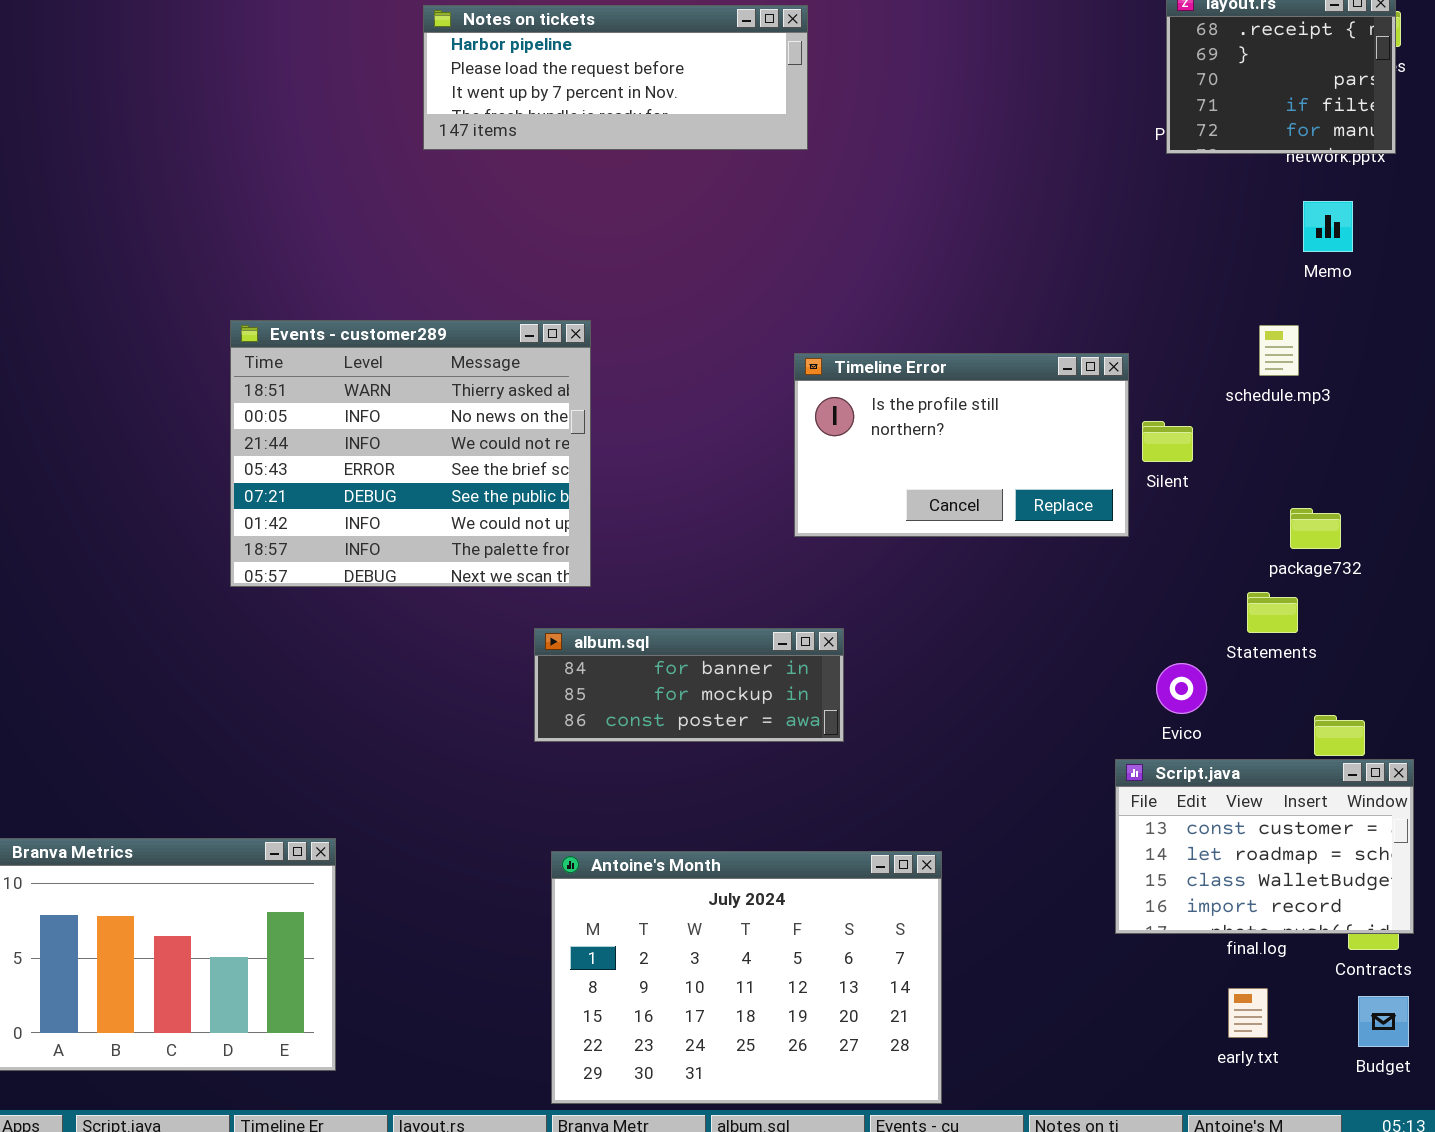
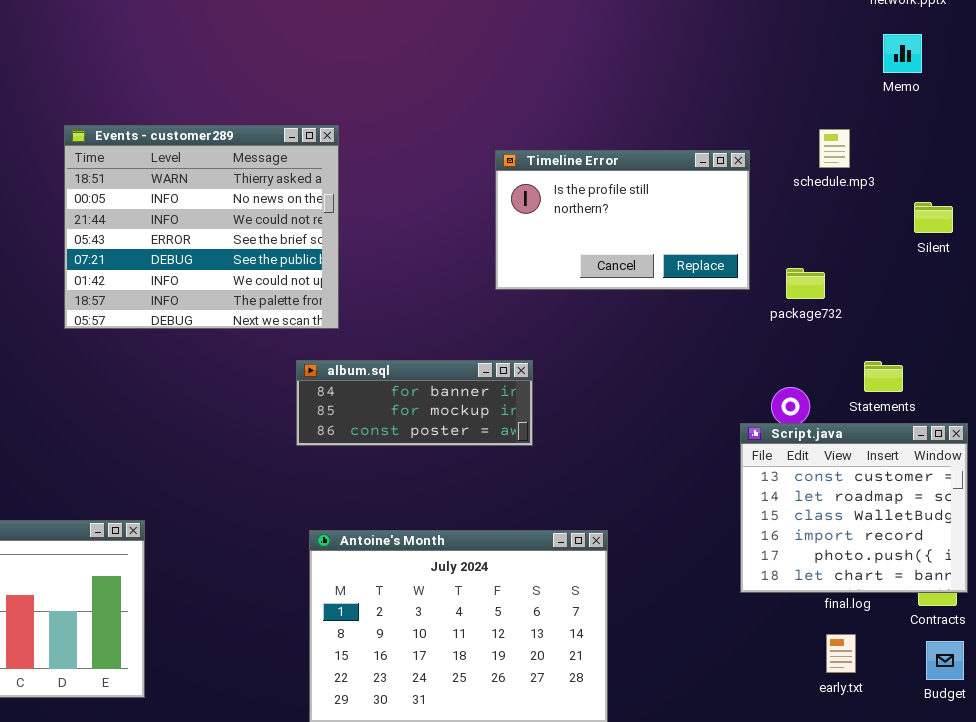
schedule.mp3: [1259,325,1299,376] -> [819,129,850,168], moved
Silent: [1142,421,1193,462] -> [914,202,953,233], moved
package732: [1290,508,1341,549] -> [786,268,825,299], moved
Statements: [1247,592,1298,633] -> [864,361,903,392], moved
Script.java: [1115,759,1414,934] -> [740,423,968,593], resized

